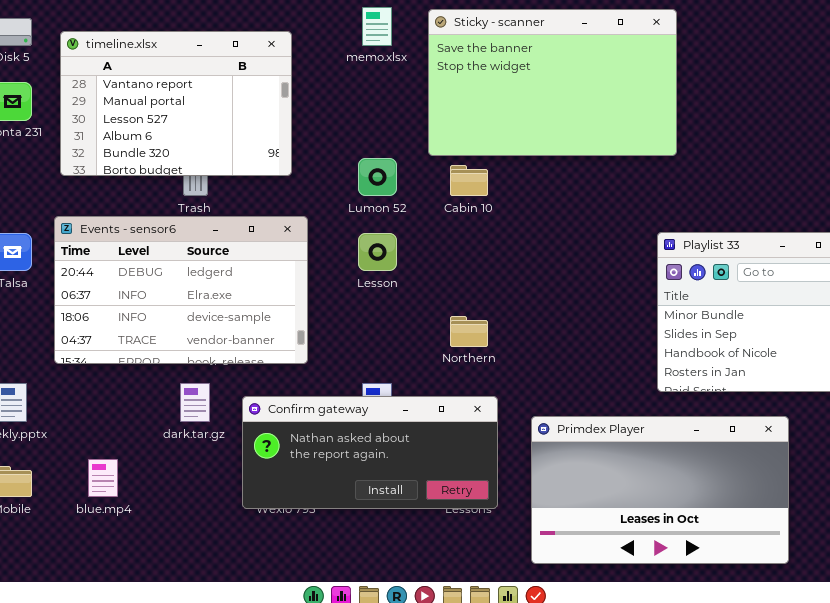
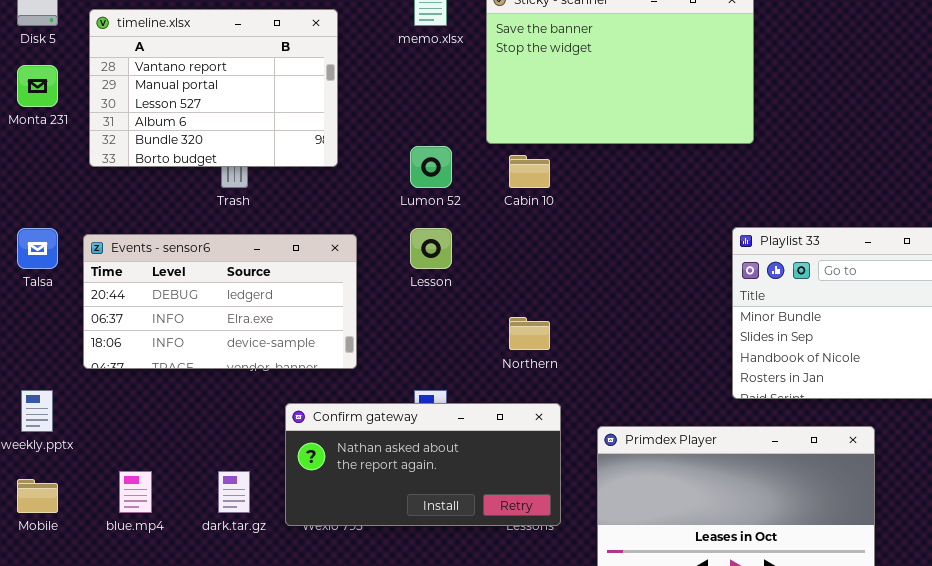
Events - sensor6: [54,216,308,364] -> [83,234,357,369], resized
dark.tar.gz: [180,383,210,422] -> [218,471,250,513], moved

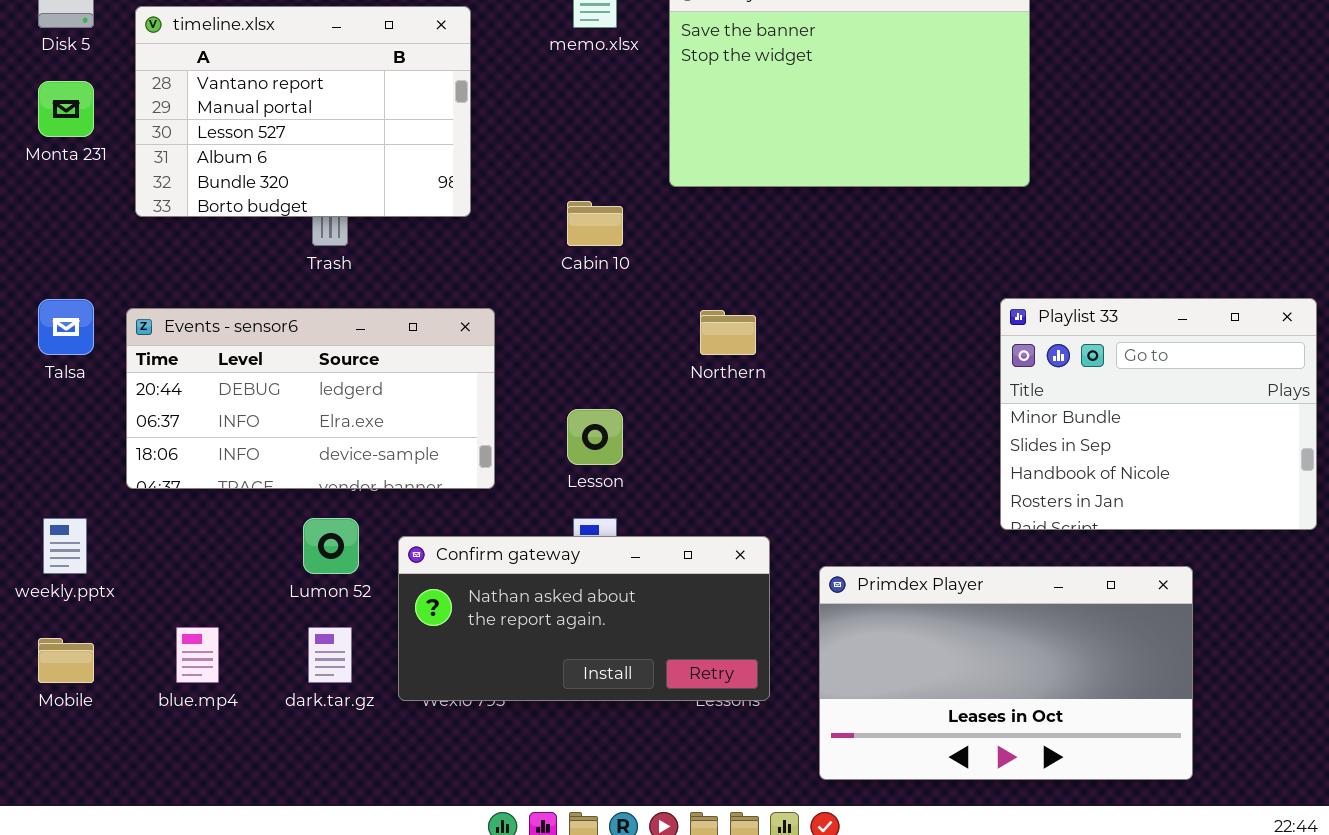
Lumon 52: [410,146,452,188] -> [303,518,359,574], moved
Cabin 10: [509,155,550,188] -> [567,201,623,246], moved
Lesson: [410,228,452,269] -> [567,409,623,465], moved
Northern: [509,317,550,350] -> [700,310,756,355], moved

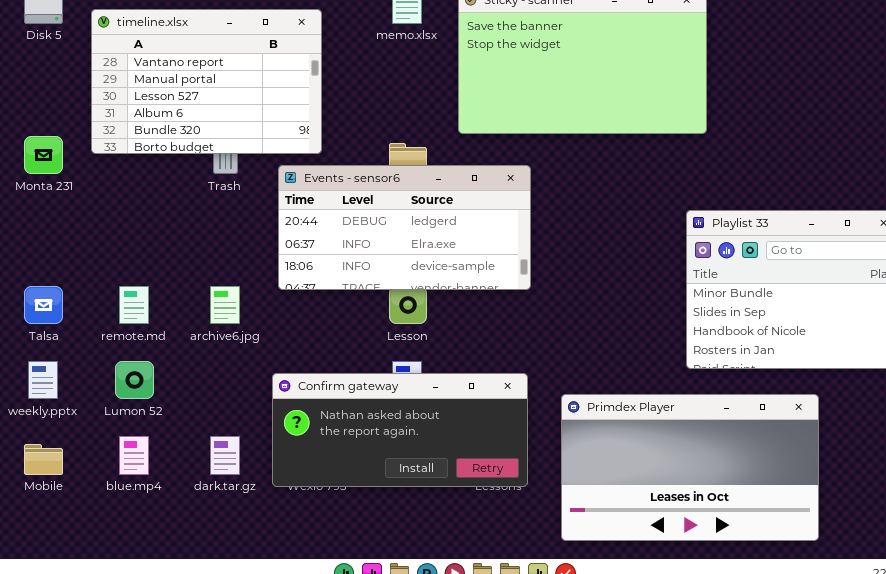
Monta 231: [38,81,94,137] -> [24,136,63,174], moved
Talsa: [38,299,94,355] -> [24,286,63,324], moved
Events - sensor6: [126,308,495,489] -> [278,165,531,290], moved
Lumon 52: [303,518,359,574] -> [115,361,154,399], moved

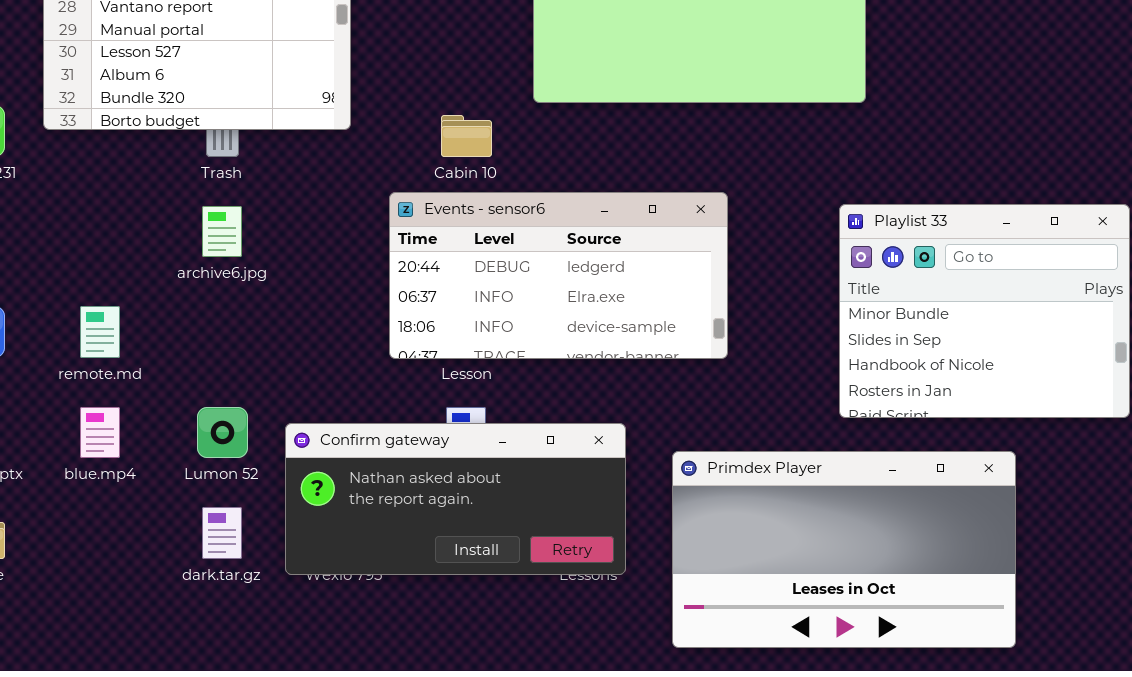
Events - sensor6: [278,165,531,290] -> [389,192,728,359], moved
archive6.jpg: [210,286,240,324] -> [202,206,242,257], moved
Lumon 52: [115,361,154,399] -> [197,407,248,458], moved
blue.mp4: [119,436,149,475] -> [80,407,120,458], moved

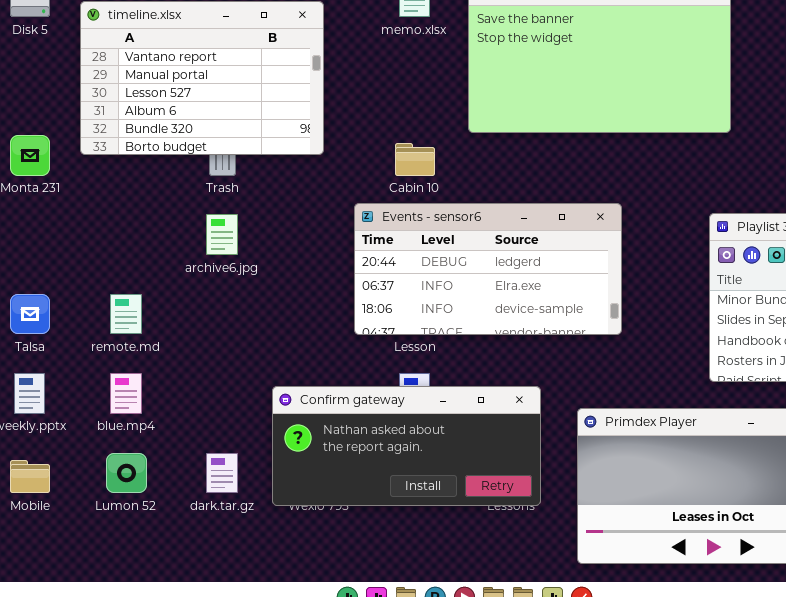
Lumon 52: [197,407,248,458] -> [106,453,147,493], moved

